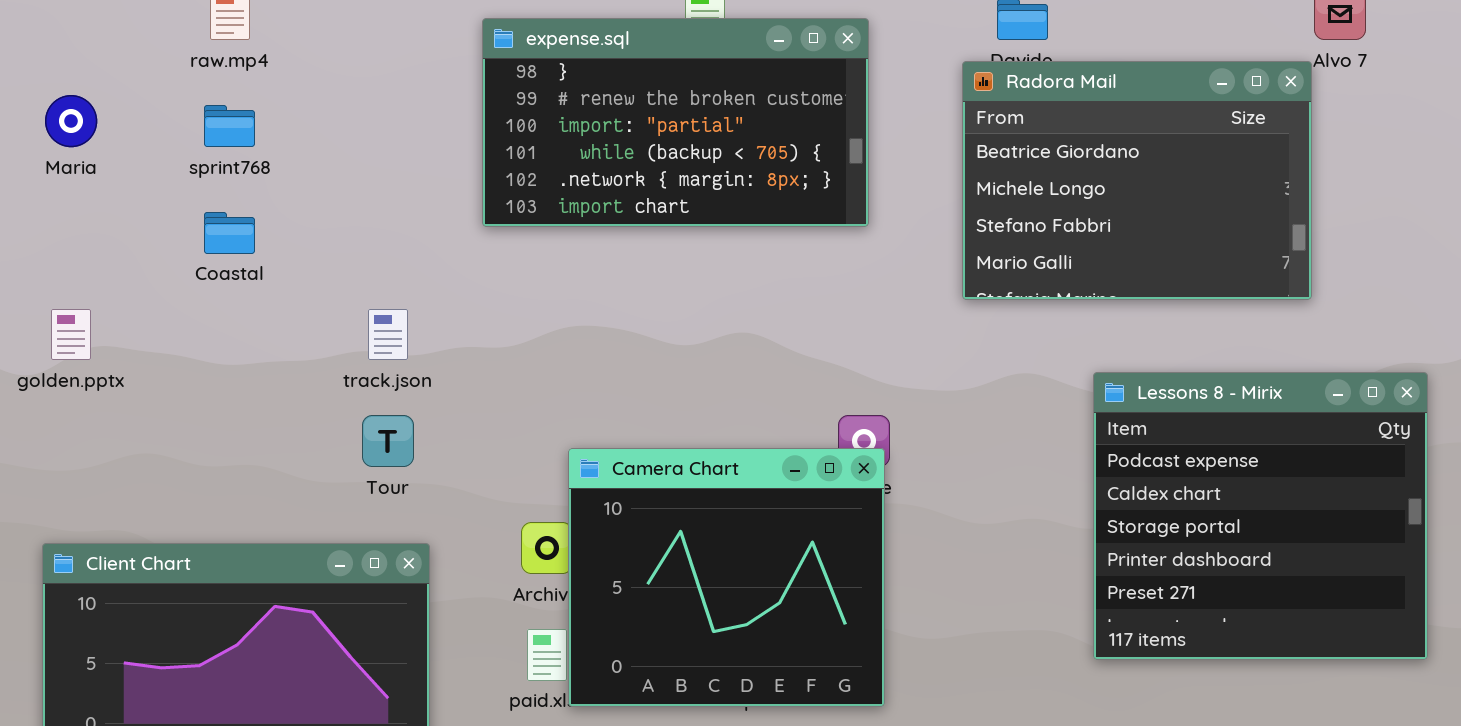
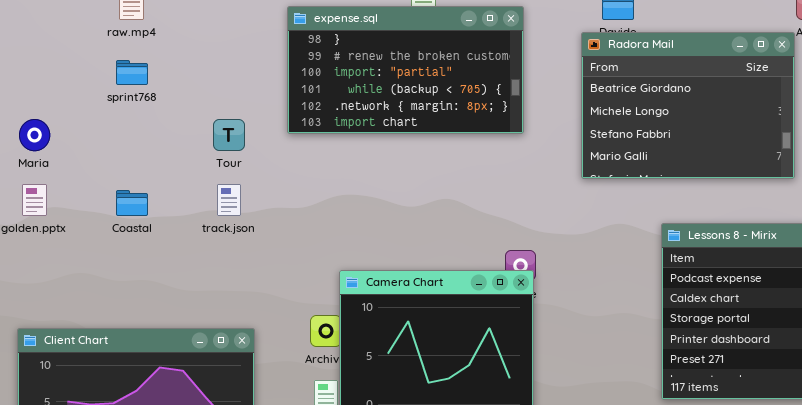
Maria: [45,95,97,147] -> [19,119,50,151], moved
Coastal: [204,212,255,254] -> [116,190,148,216], moved
Tour: [362,415,414,467] -> [213,119,245,151], moved

